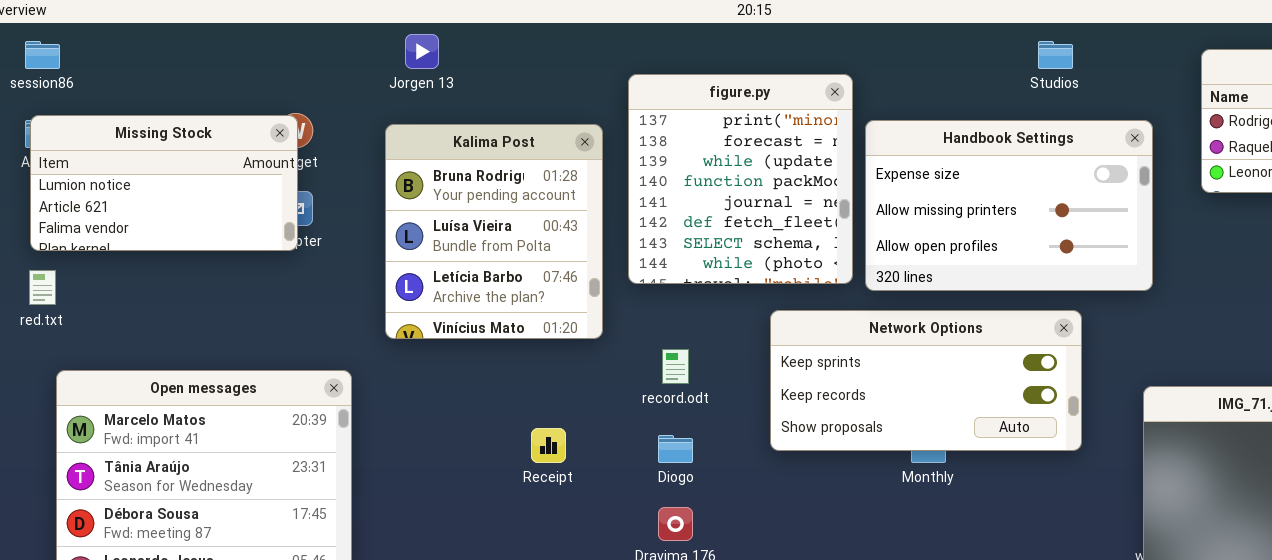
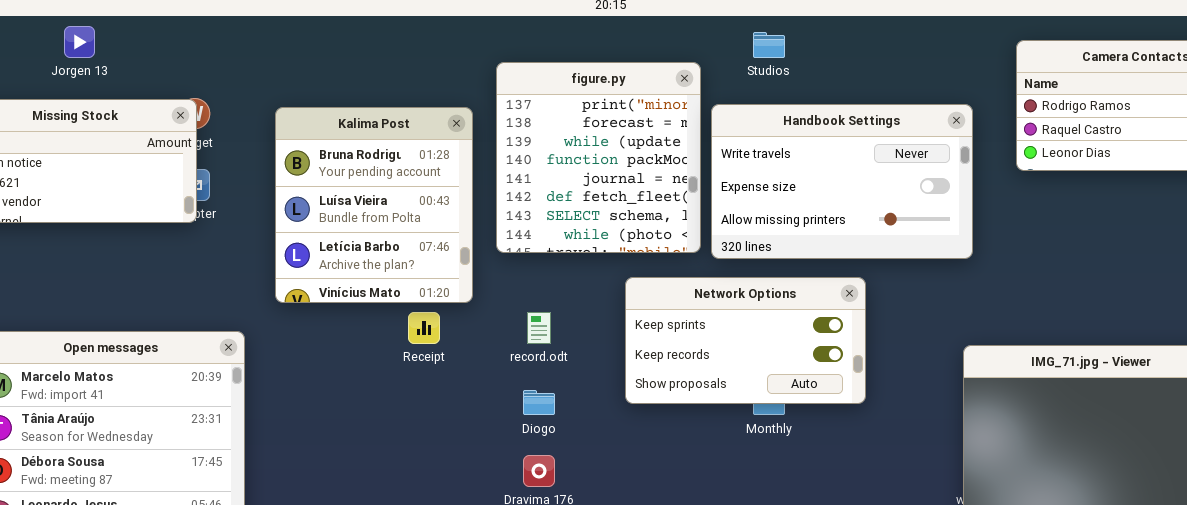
Jorgen 13: [405,34,439,69] -> [64,26,95,58], moved
Studios: [1038,41,1073,69] -> [753,32,785,58], moved
Handbook Settings: [865,120,1153,291] -> [711,104,973,259], scrolled up 1 row
Network Options: [770,310,1082,451] -> [625,277,866,404], resized
Receipt: [531,428,566,463] -> [408,312,440,344], moved

